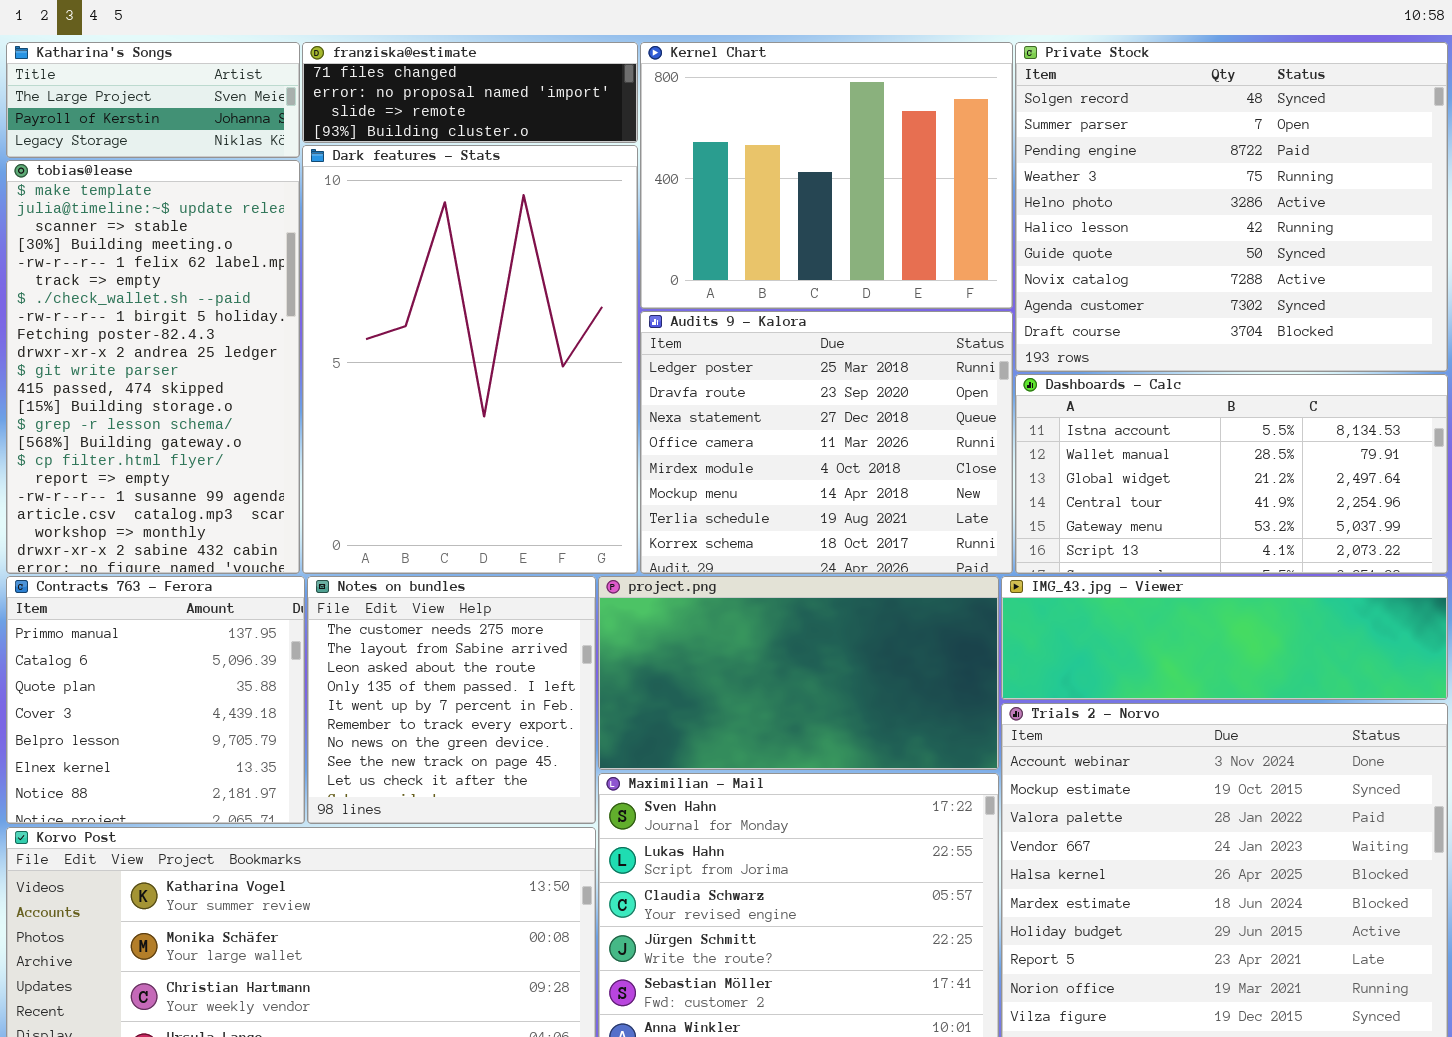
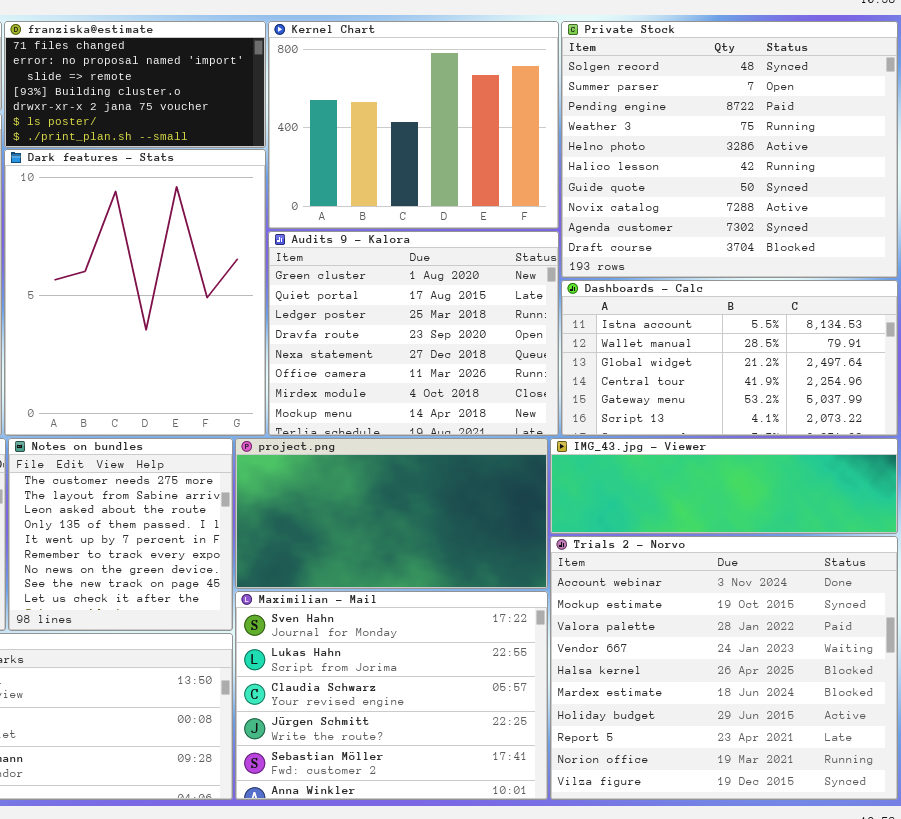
franziska@estimate: [302,42,638,143] -> [4,21,266,148], resized
Dark features - Stats: [302,145,638,574] -> [4,149,266,436], resized
Audits 9 - Kalora: [640,311,1013,574] -> [268,231,559,436], scrolled up 2 rows

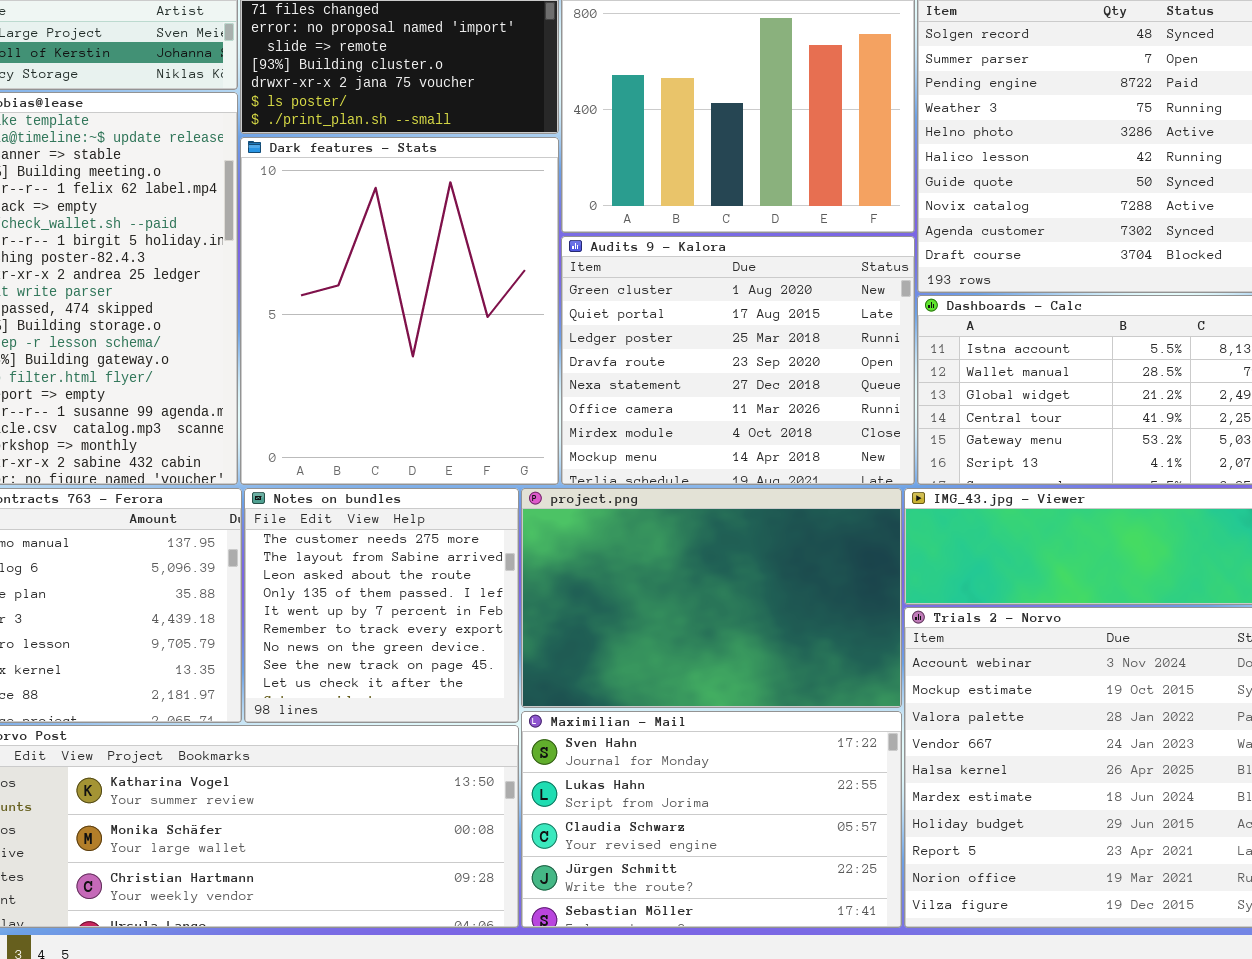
project.png: [235,438,548,589] -> [521,488,902,708], resized
Maximilian - Mail: [235,591,548,800] -> [521,711,902,928], resized

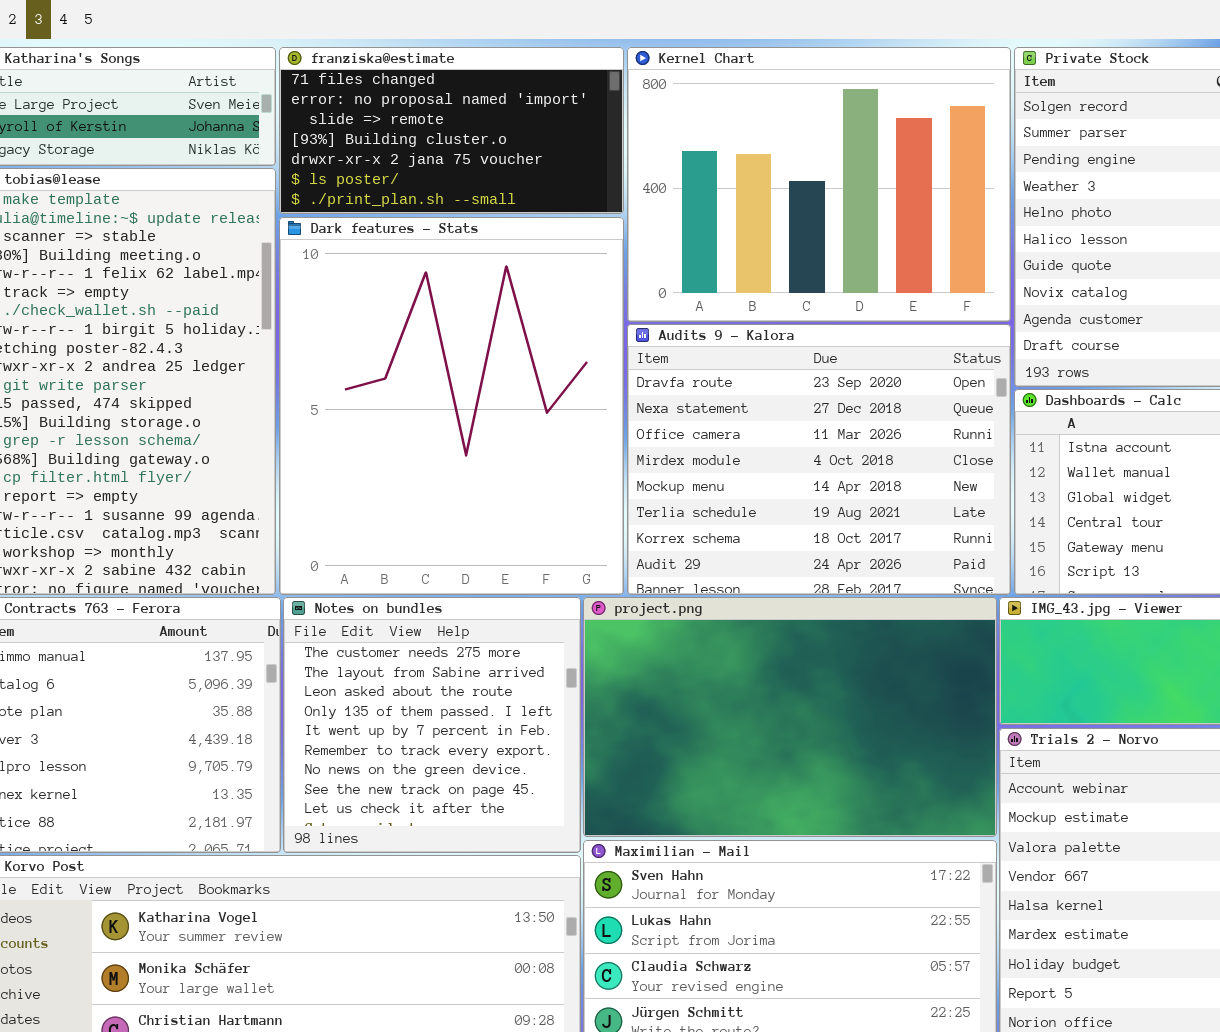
Audits 9 - Kalora: [561,236,915,485] -> [627,324,1011,595], scrolled down 3 rows

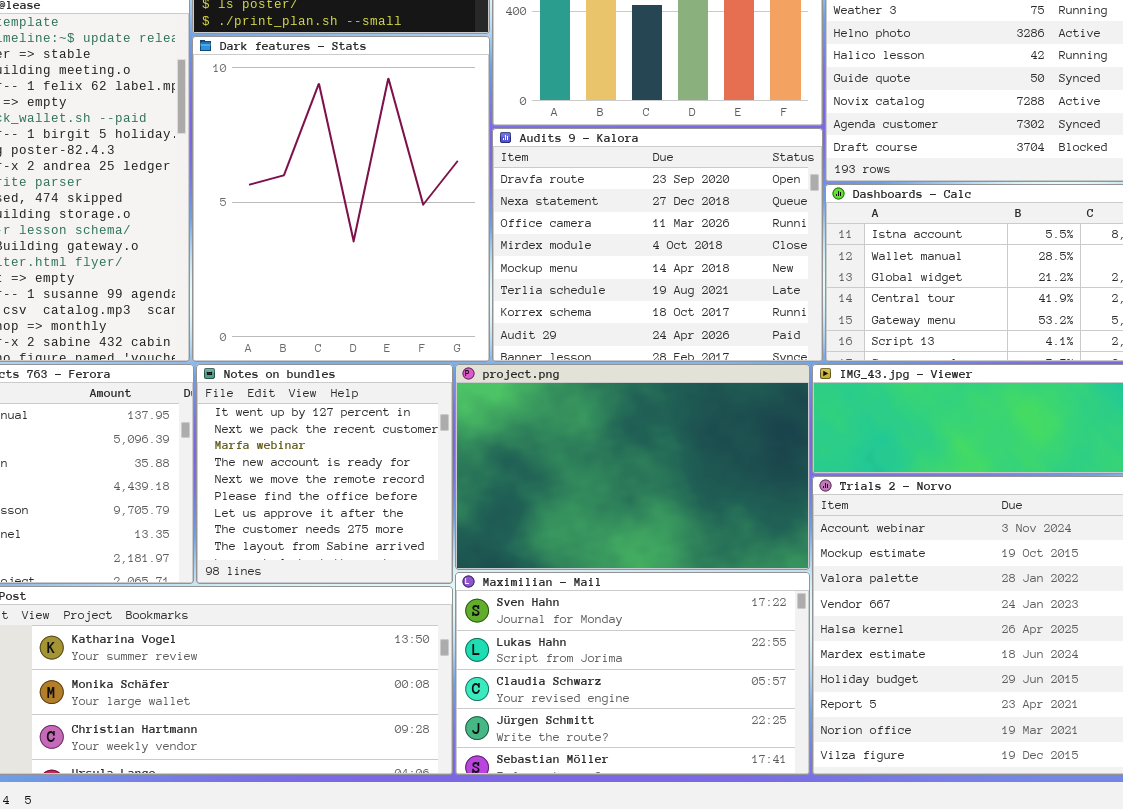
Notes on bundles: [283,597,581,853] -> [196,364,453,584], scrolled up 7 rows

